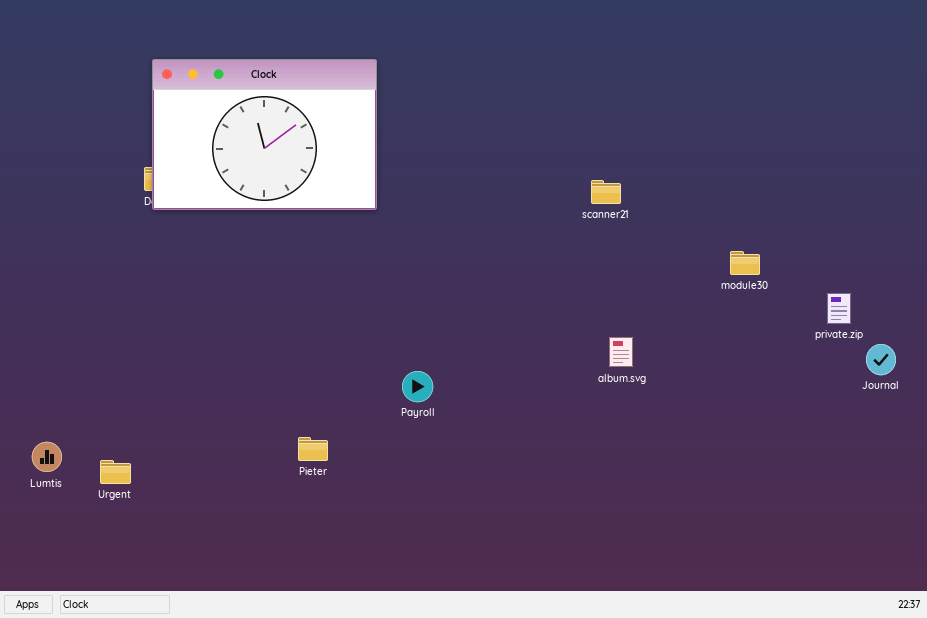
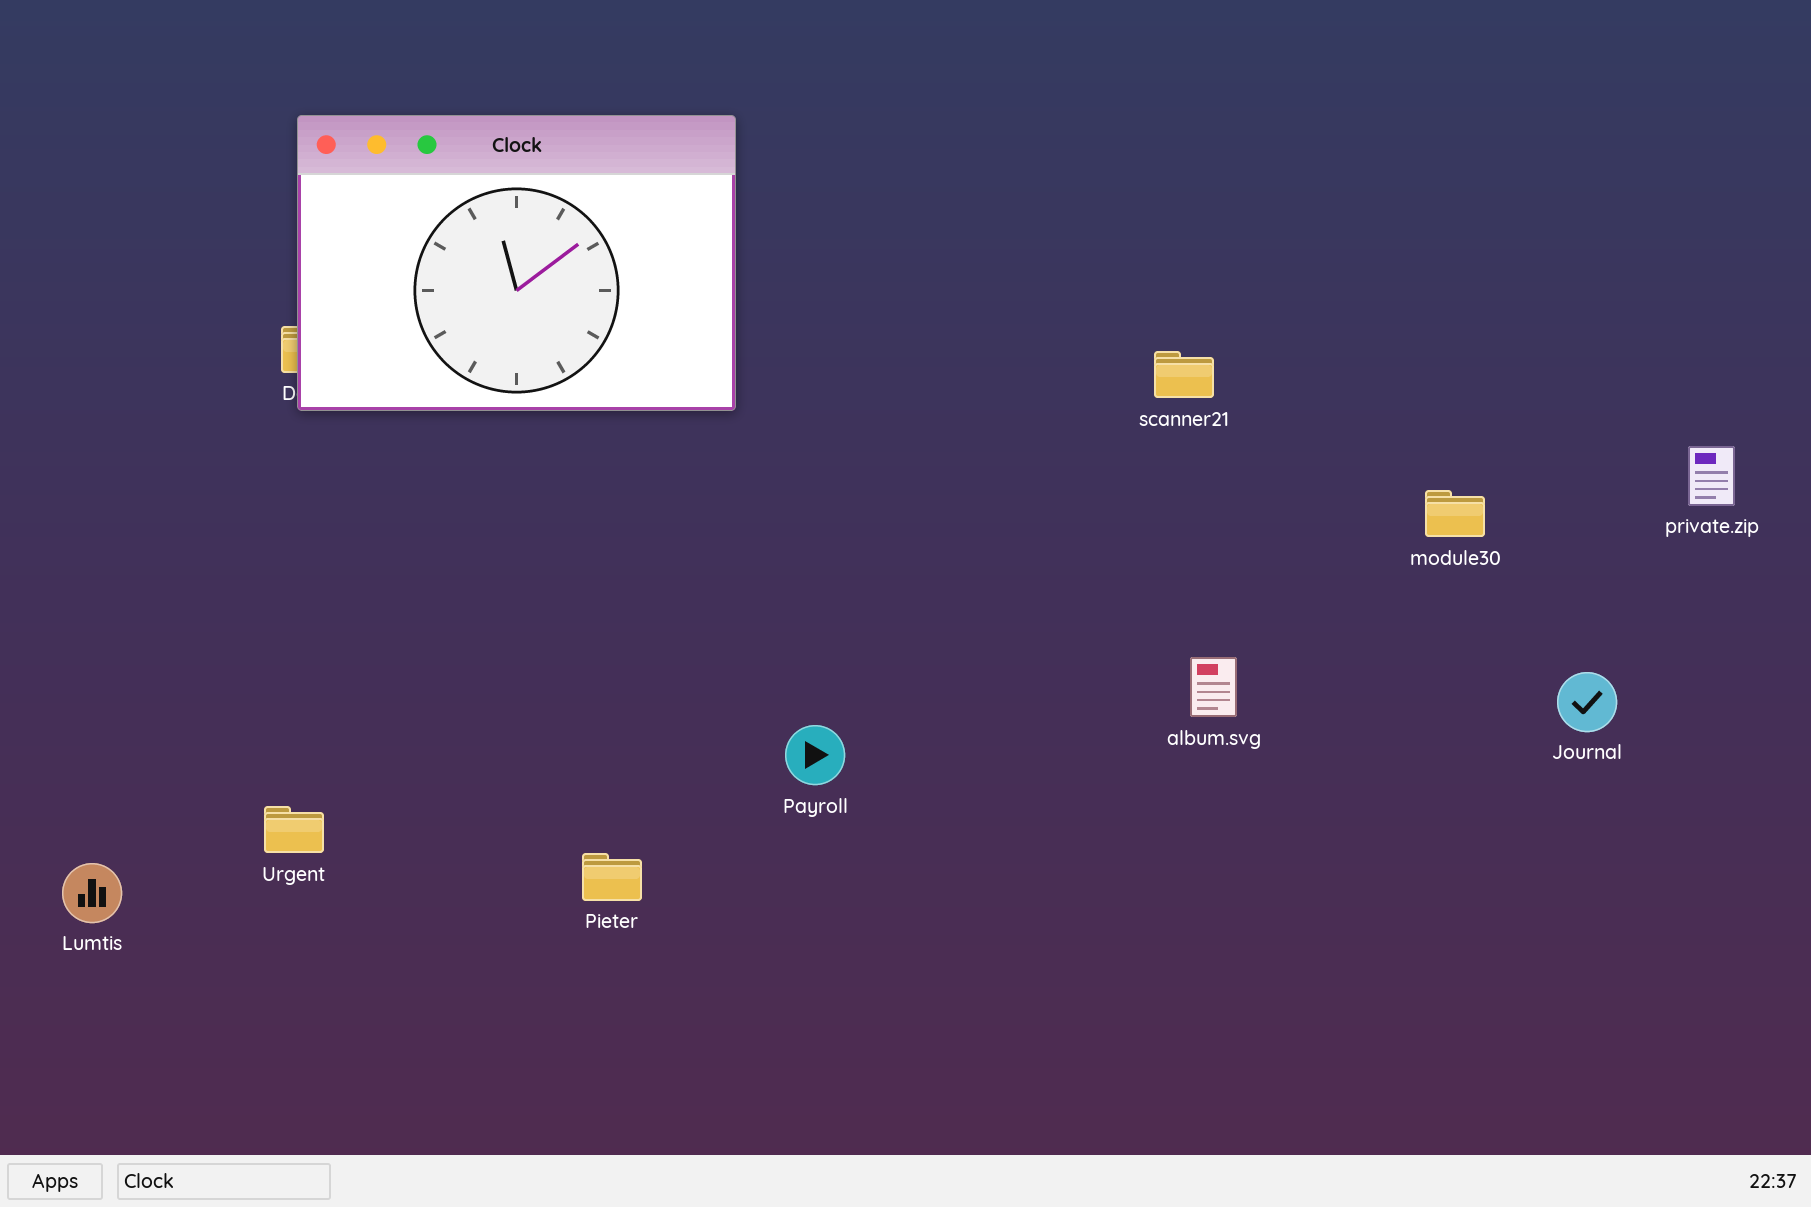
private.zip: [827,293,851,324] -> [1688,446,1735,506], moved
Journal: [866,344,896,375] -> [1557,672,1617,732], moved
Urgent: [100,460,131,484] -> [264,806,324,853], moved

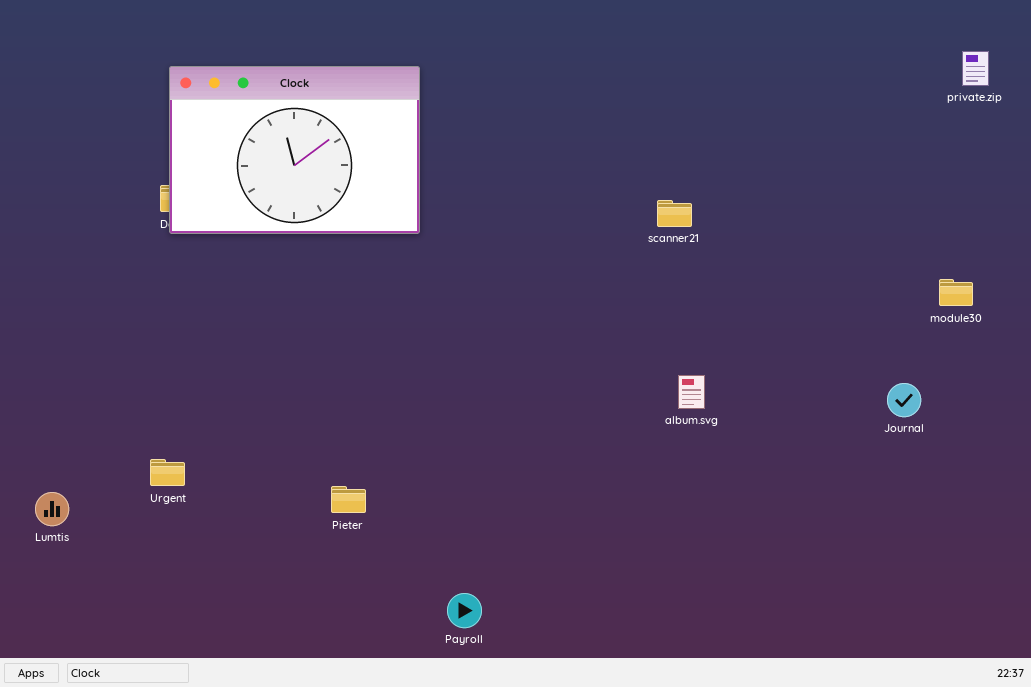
private.zip: [1688,446,1735,506] -> [962,51,989,86], moved
module30: [1425,490,1485,537] -> [939,279,973,306], moved
Payroll: [785,725,845,785] -> [447,593,482,628], moved

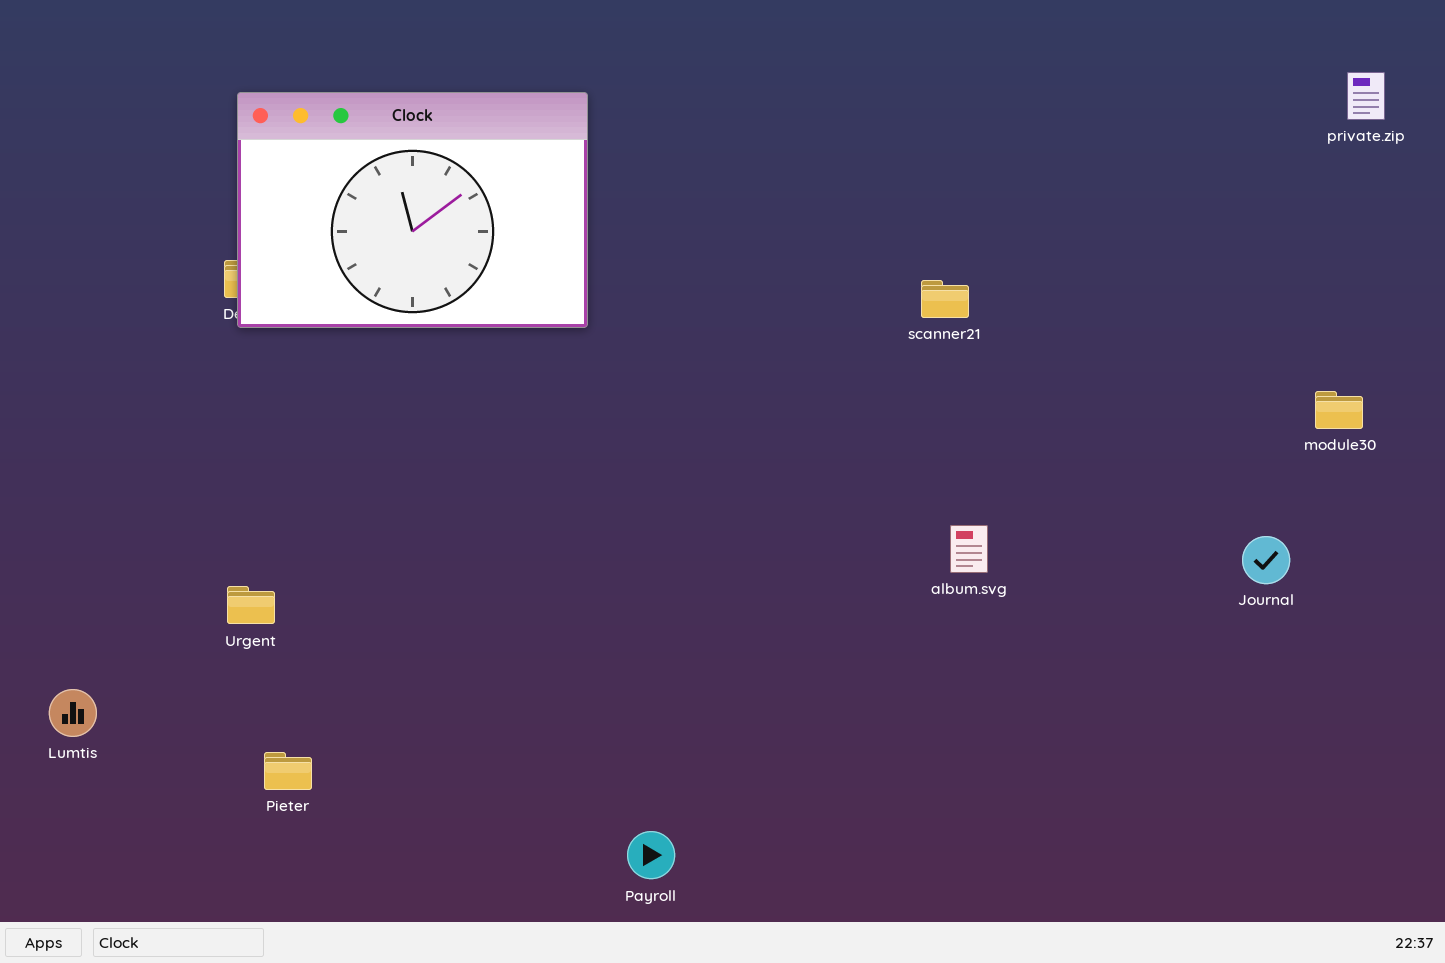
Urgent: [150,459,185,486] -> [227,586,275,624], moved
Pieter: [331,486,366,513] -> [264,752,312,790], moved

